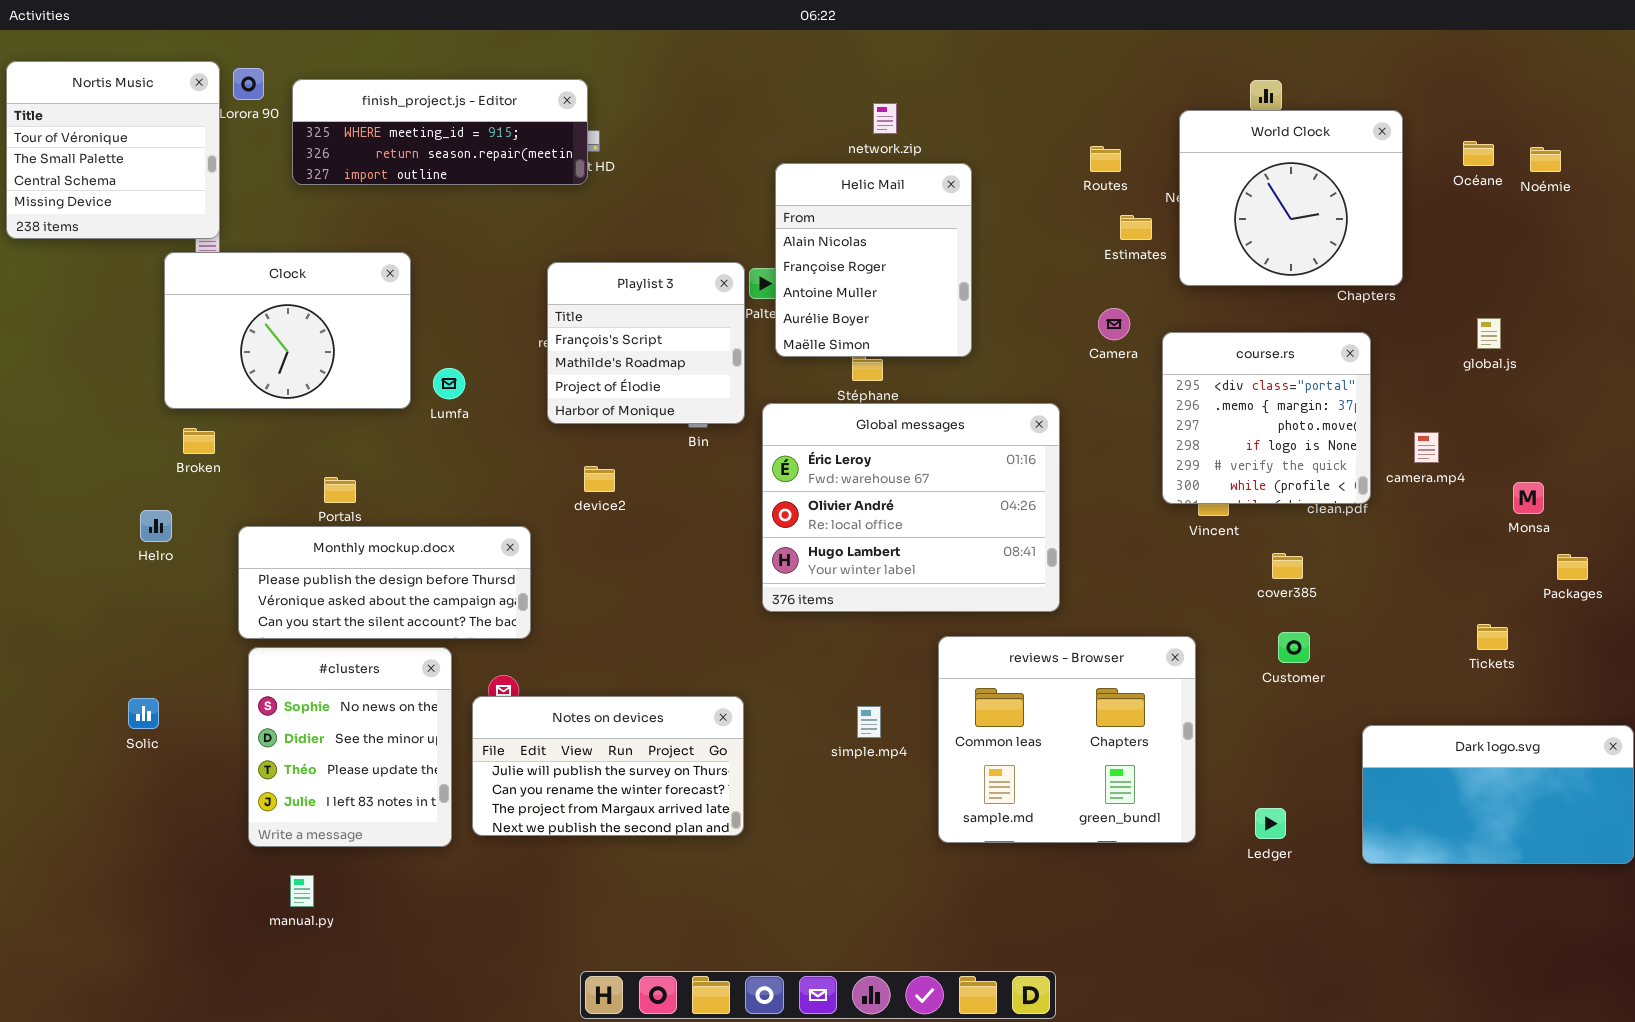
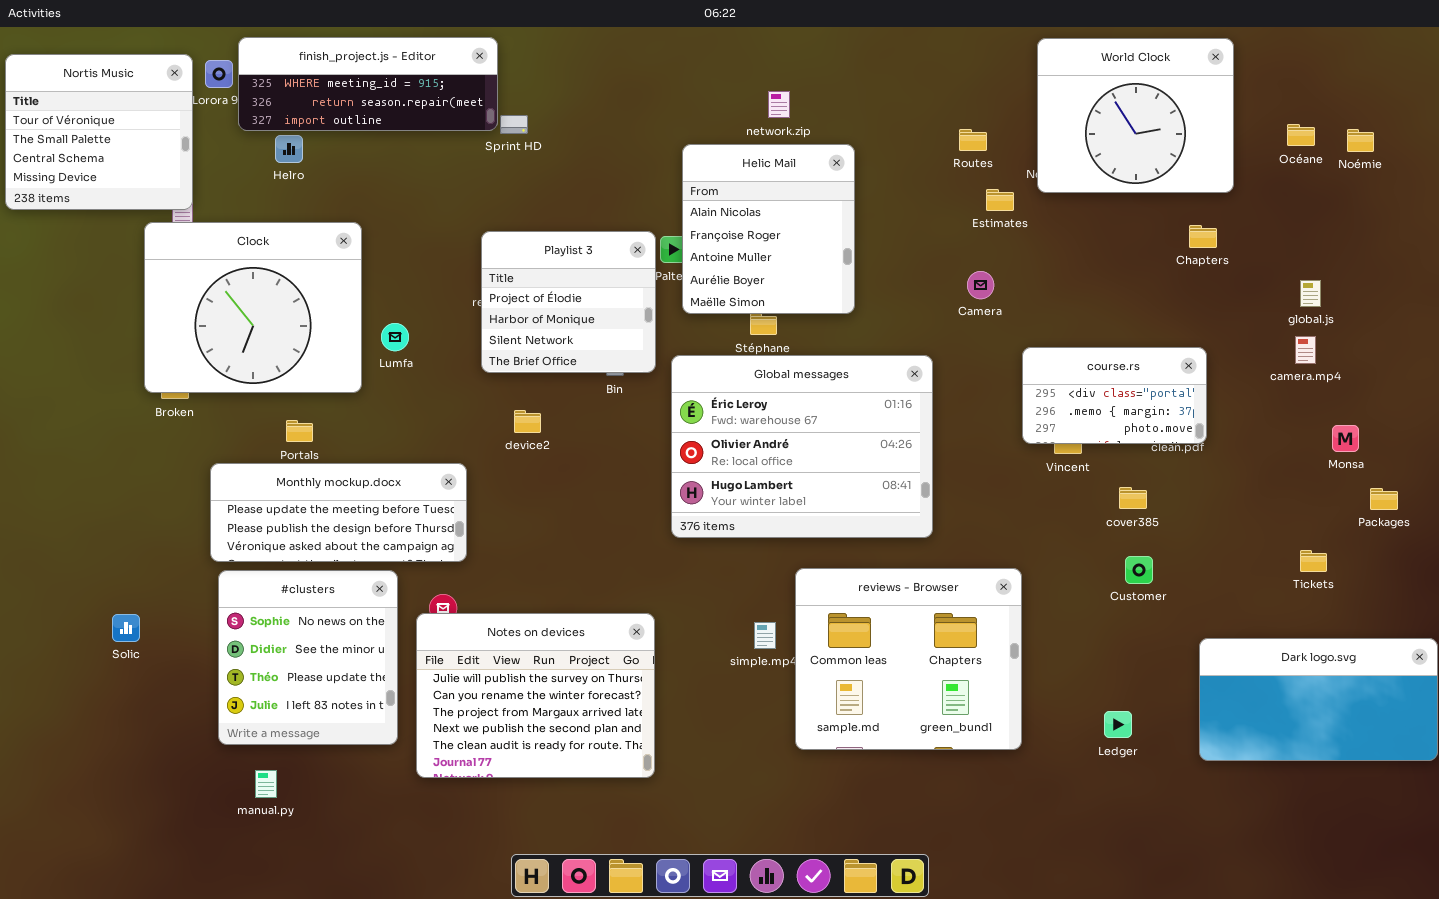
finish_project.js - Editor: [292,79,588,185] -> [238,37,498,131], moved
World Clock: [1179,110,1403,286] -> [1037,38,1234,193], moved
Clock: [164,252,411,409] -> [144,222,362,393], resized
Playlist 3: [547,262,745,424] -> [481,231,656,373], scrolled down 2 rows
course.rs: [1162,332,1371,504] -> [1022,347,1207,444], resized
camera.mp4: [1414,432,1439,463] -> [1295,336,1316,364], moved
Helro: [140,510,172,542] -> [275,135,303,163], moved
Monthly mockup.docx: [238,526,531,639] -> [210,463,467,562], scrolled up 1 row
reviews - Browser: [938,636,1196,843] -> [795,568,1022,750], moved
Notes on devices: [472,696,744,836] -> [416,613,655,778], resized

